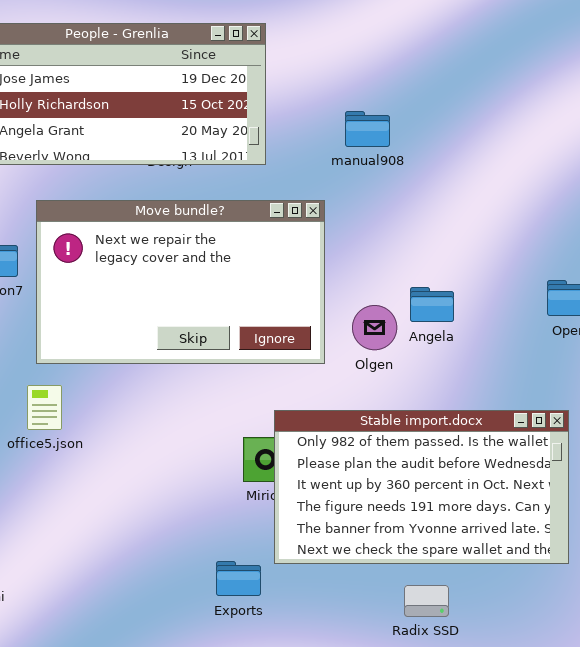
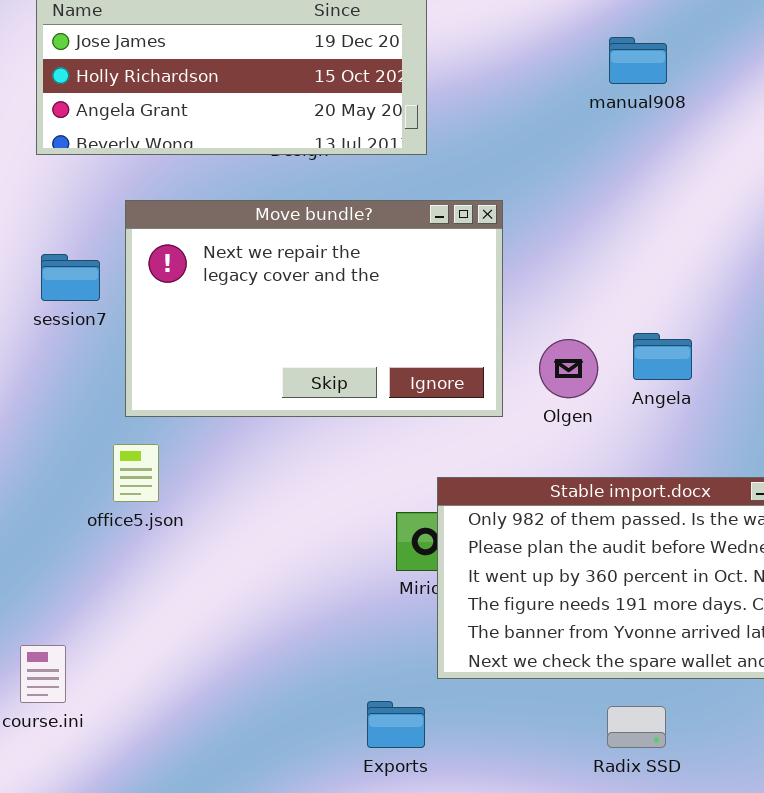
manual908: [345,111,390,147] -> [609,37,667,84], moved
Angela: [410,287,454,322] -> [633,333,692,380], moved
Exports: [216,561,261,596] -> [367,701,425,748], moved

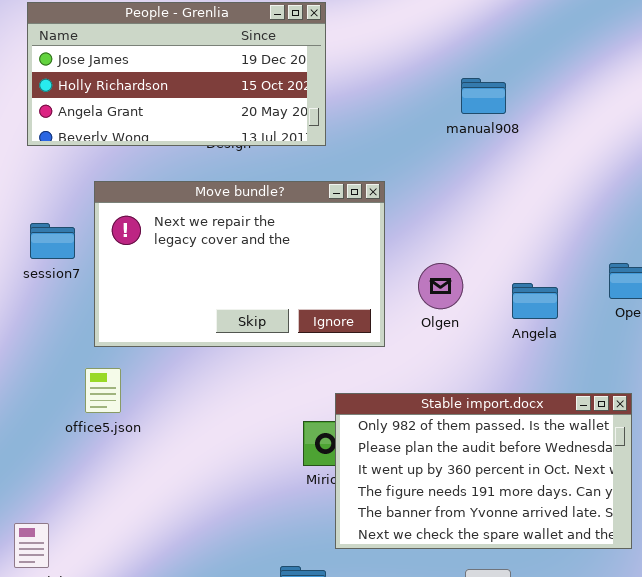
manual908: [609,37,667,84] -> [461,78,506,114], moved
Angela: [633,333,692,380] -> [512,283,558,319], moved
Olgen: [539,339,598,398] -> [418,263,463,309], moved

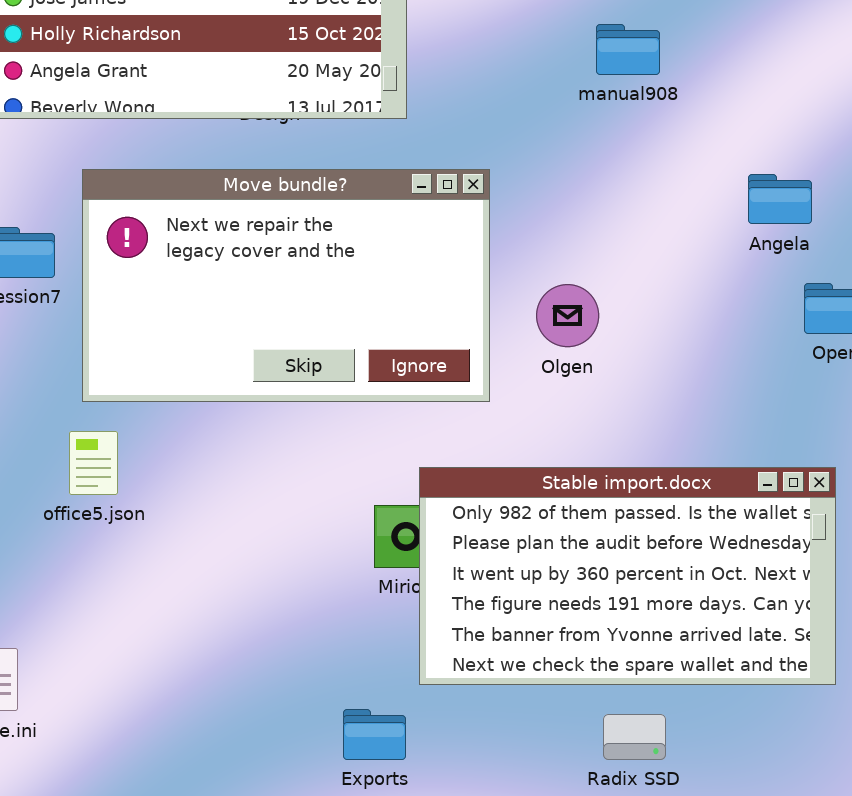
Angela: [512,283,558,319] -> [748,174,812,224], moved

